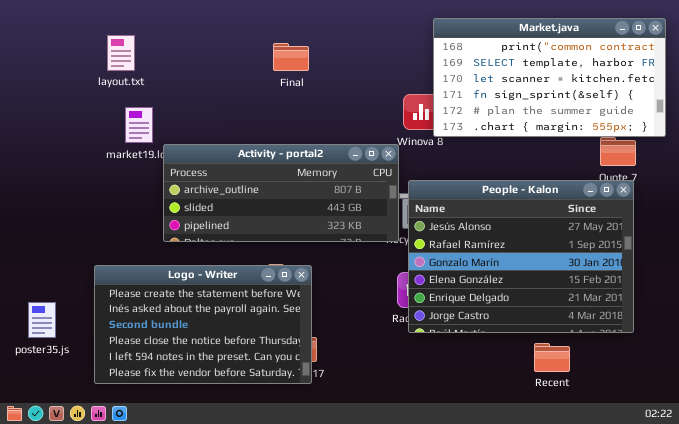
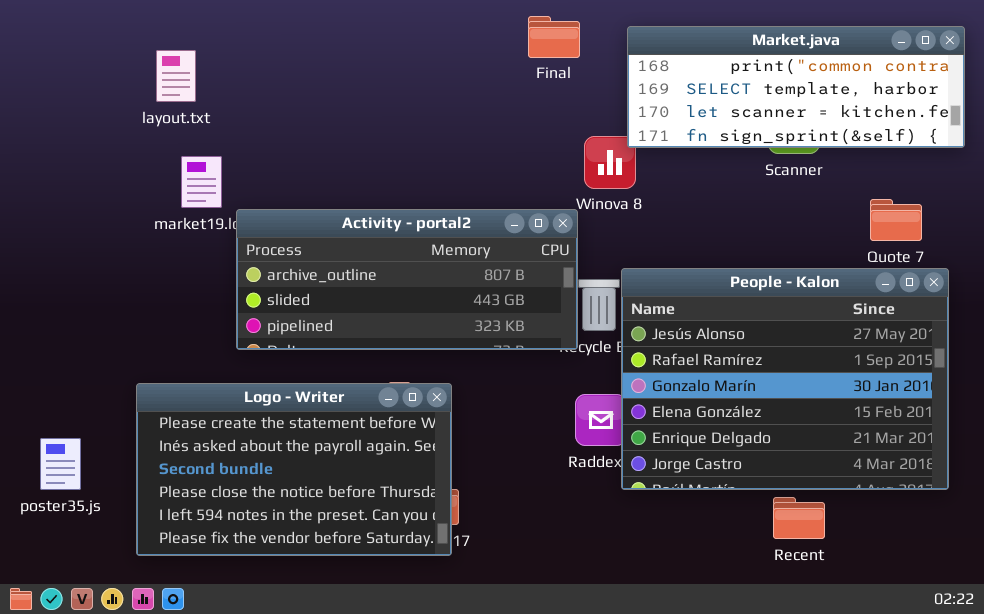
Market.java: [433,18,666,137] -> [627,26,965,148], resized
Final: [273,43,309,71] -> [528,16,580,58], moved
People - Kalon: [408,180,634,333] -> [621,268,949,490], moved

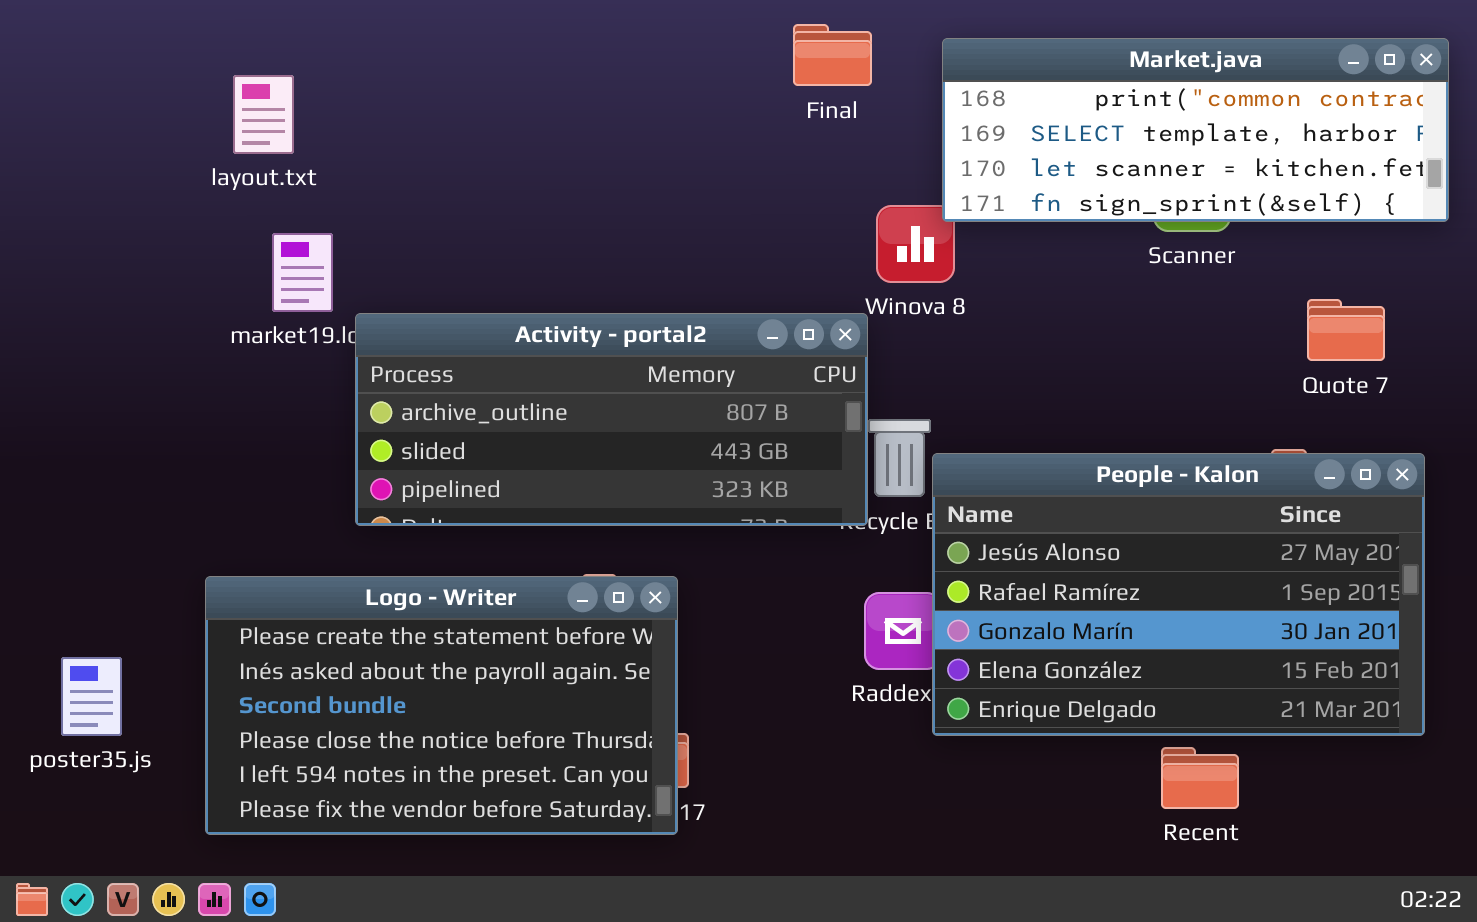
People - Kalon: [621,268,949,490] -> [932,453,1425,736], resized

